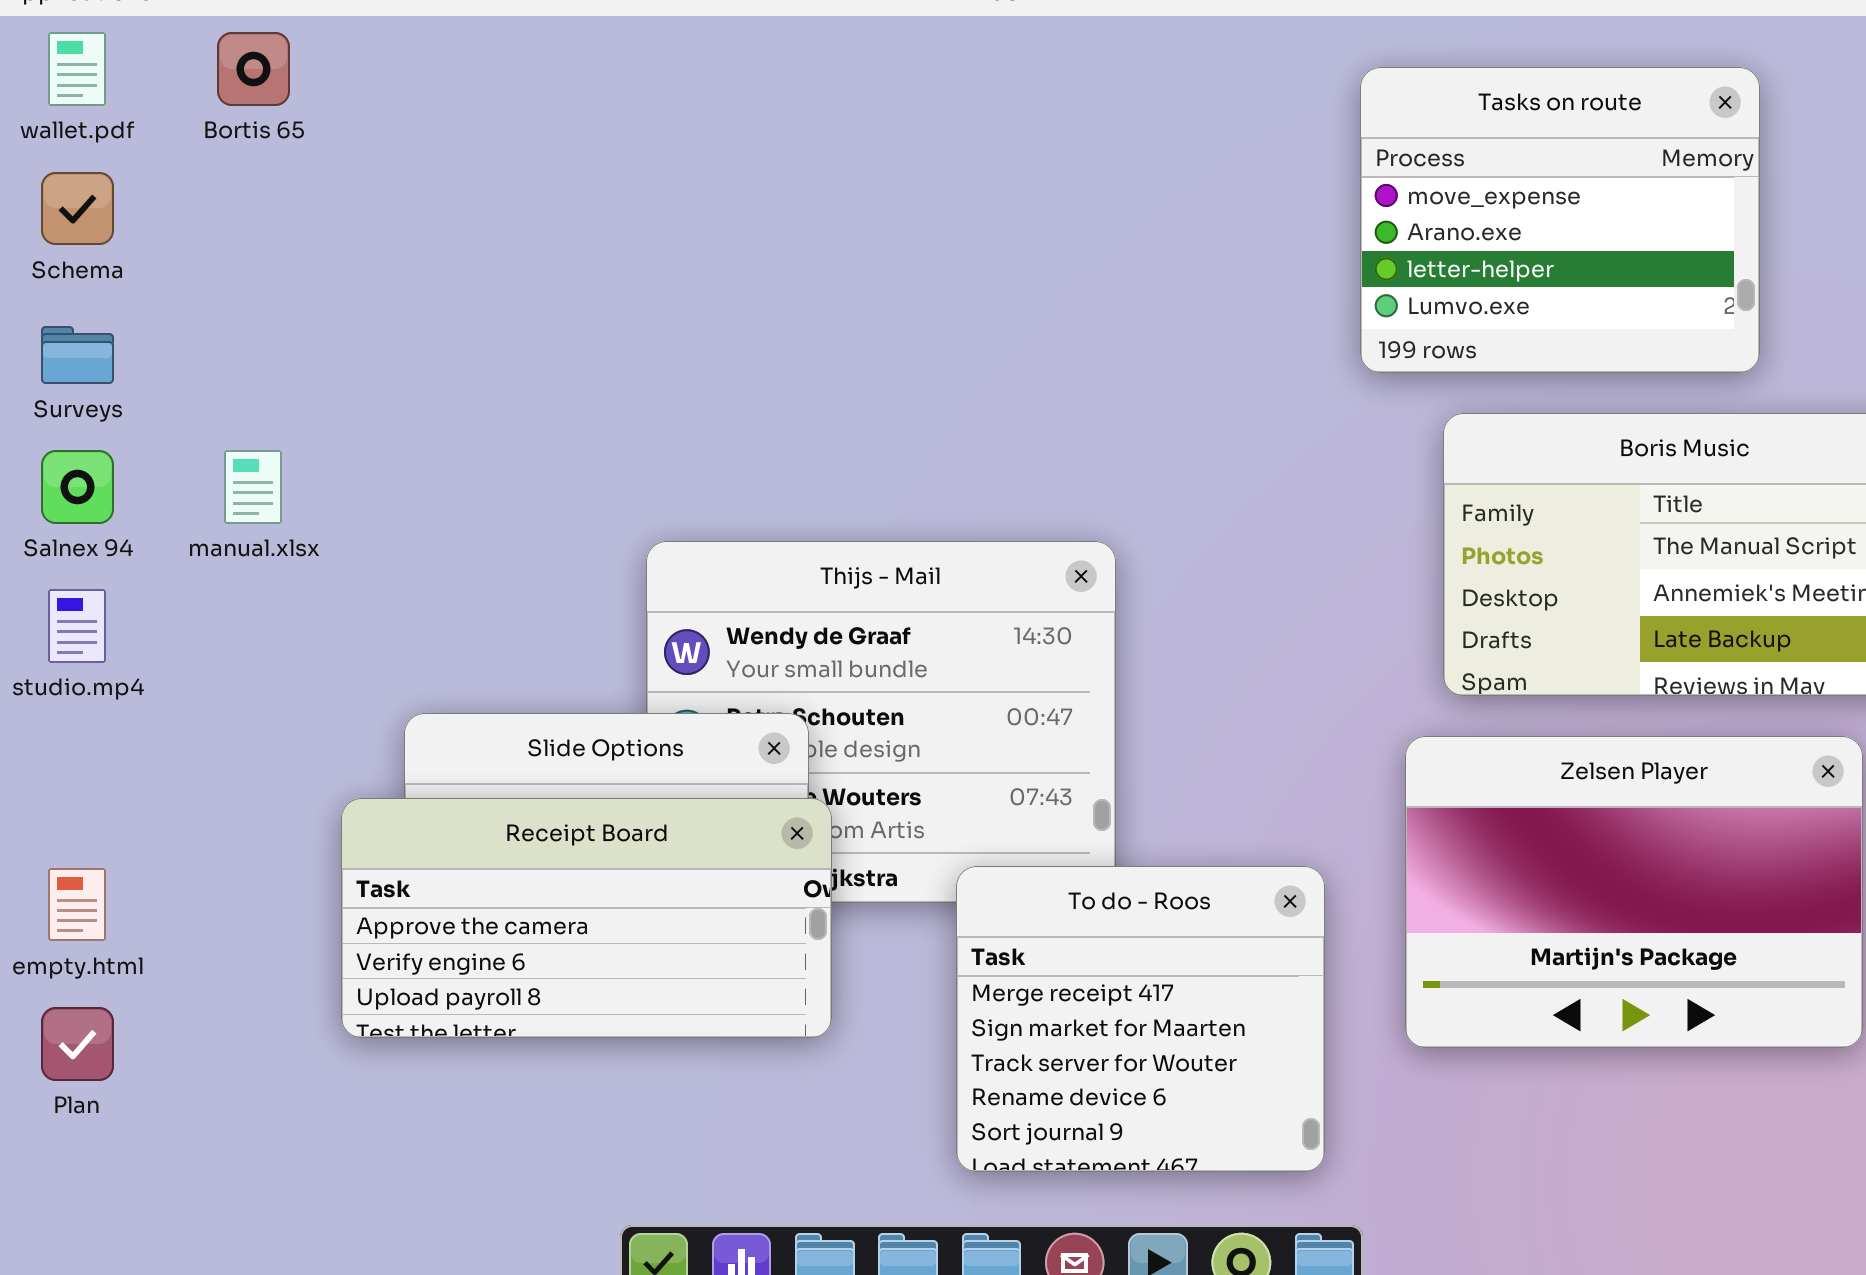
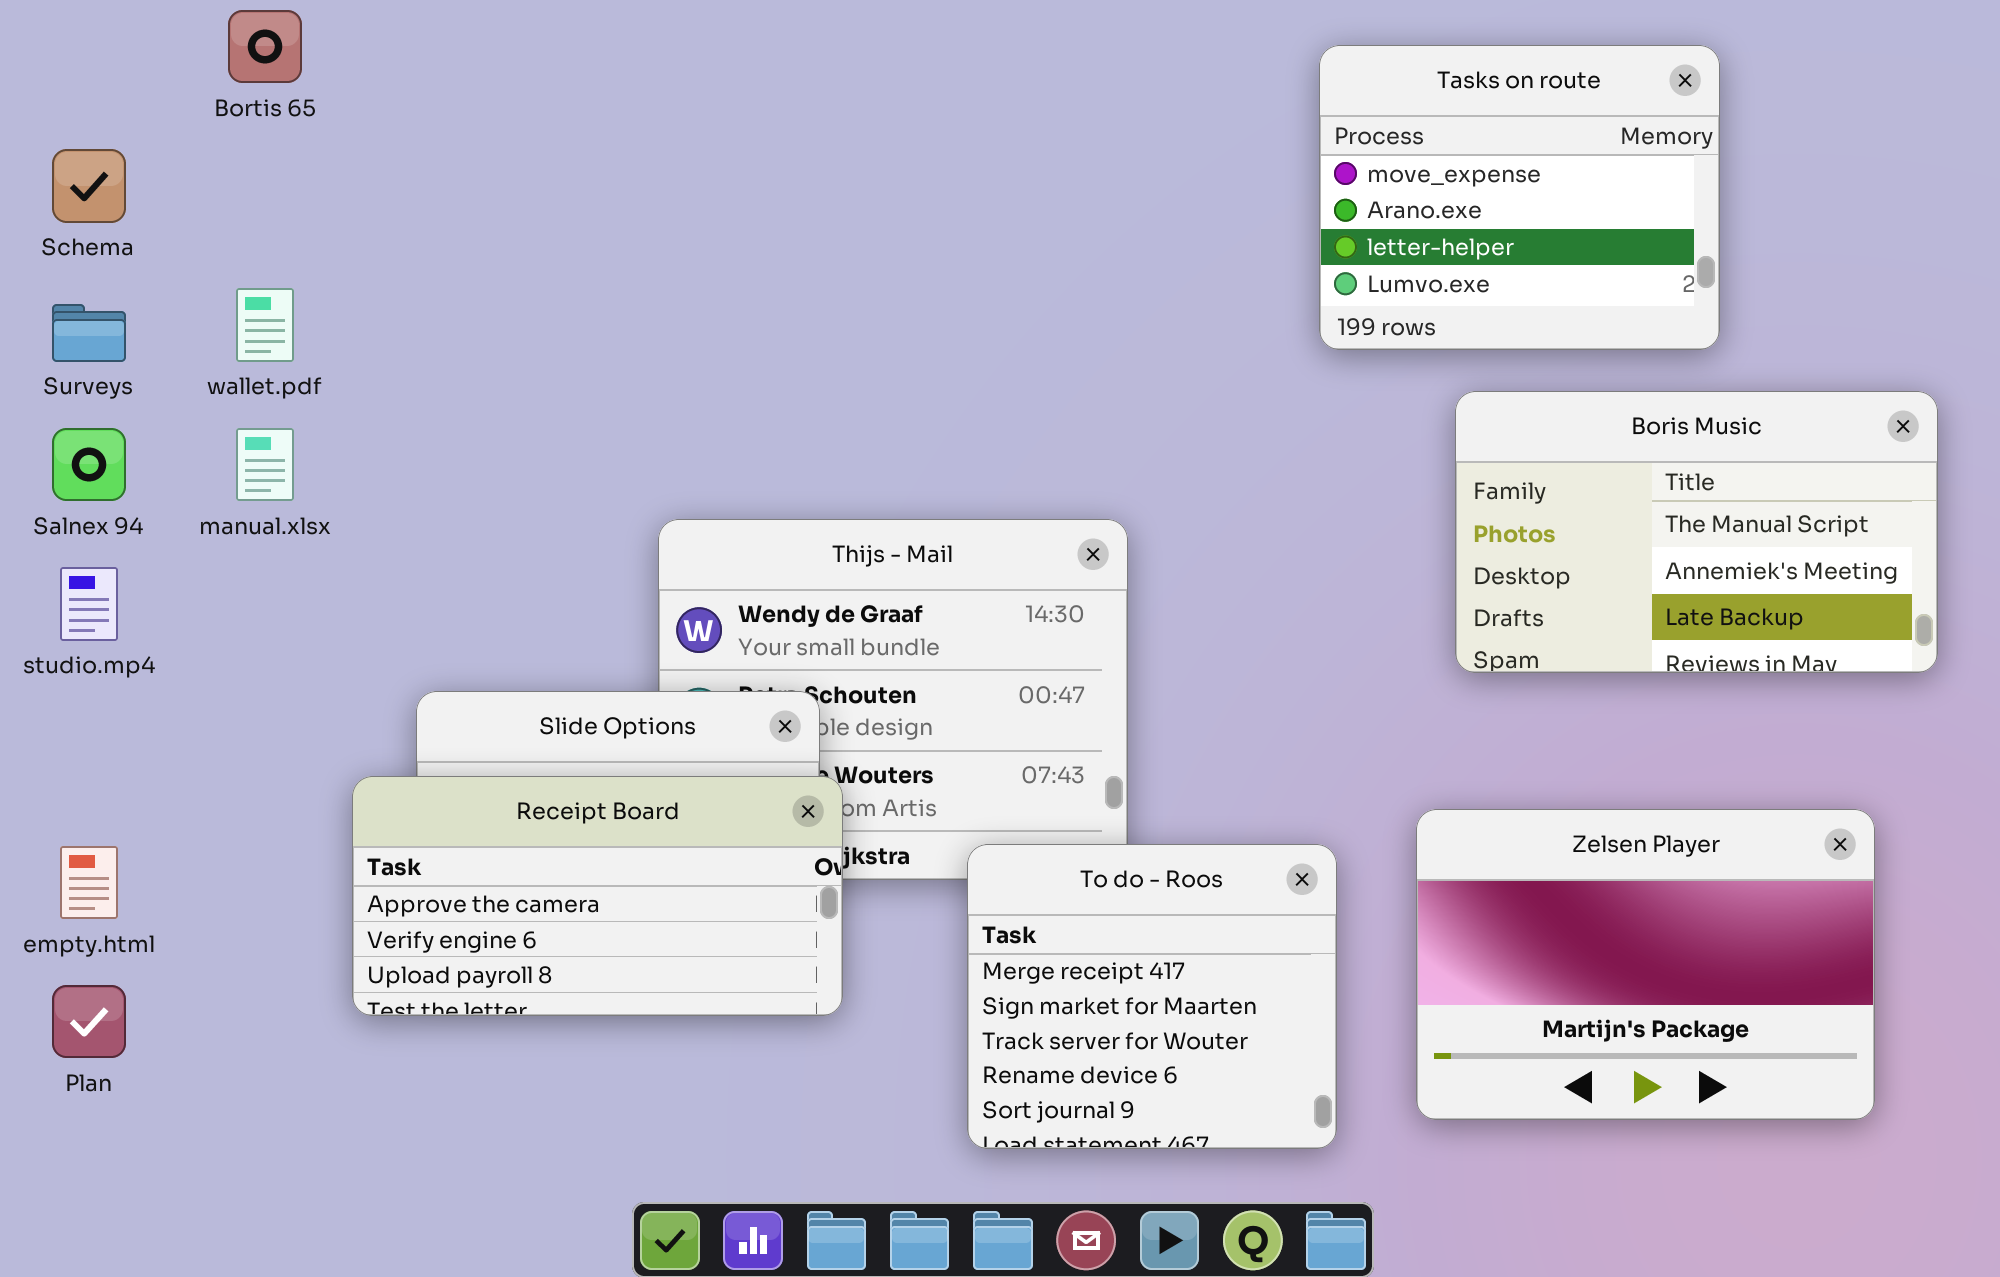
wallet.pdf: [48,32,106,106] -> [236,288,294,362], moved
Tasks on route: [1360,67,1760,373] -> [1319,45,1720,350], moved
Zelsen Player: [1405,736,1863,1048] -> [1416,809,1875,1120], moved

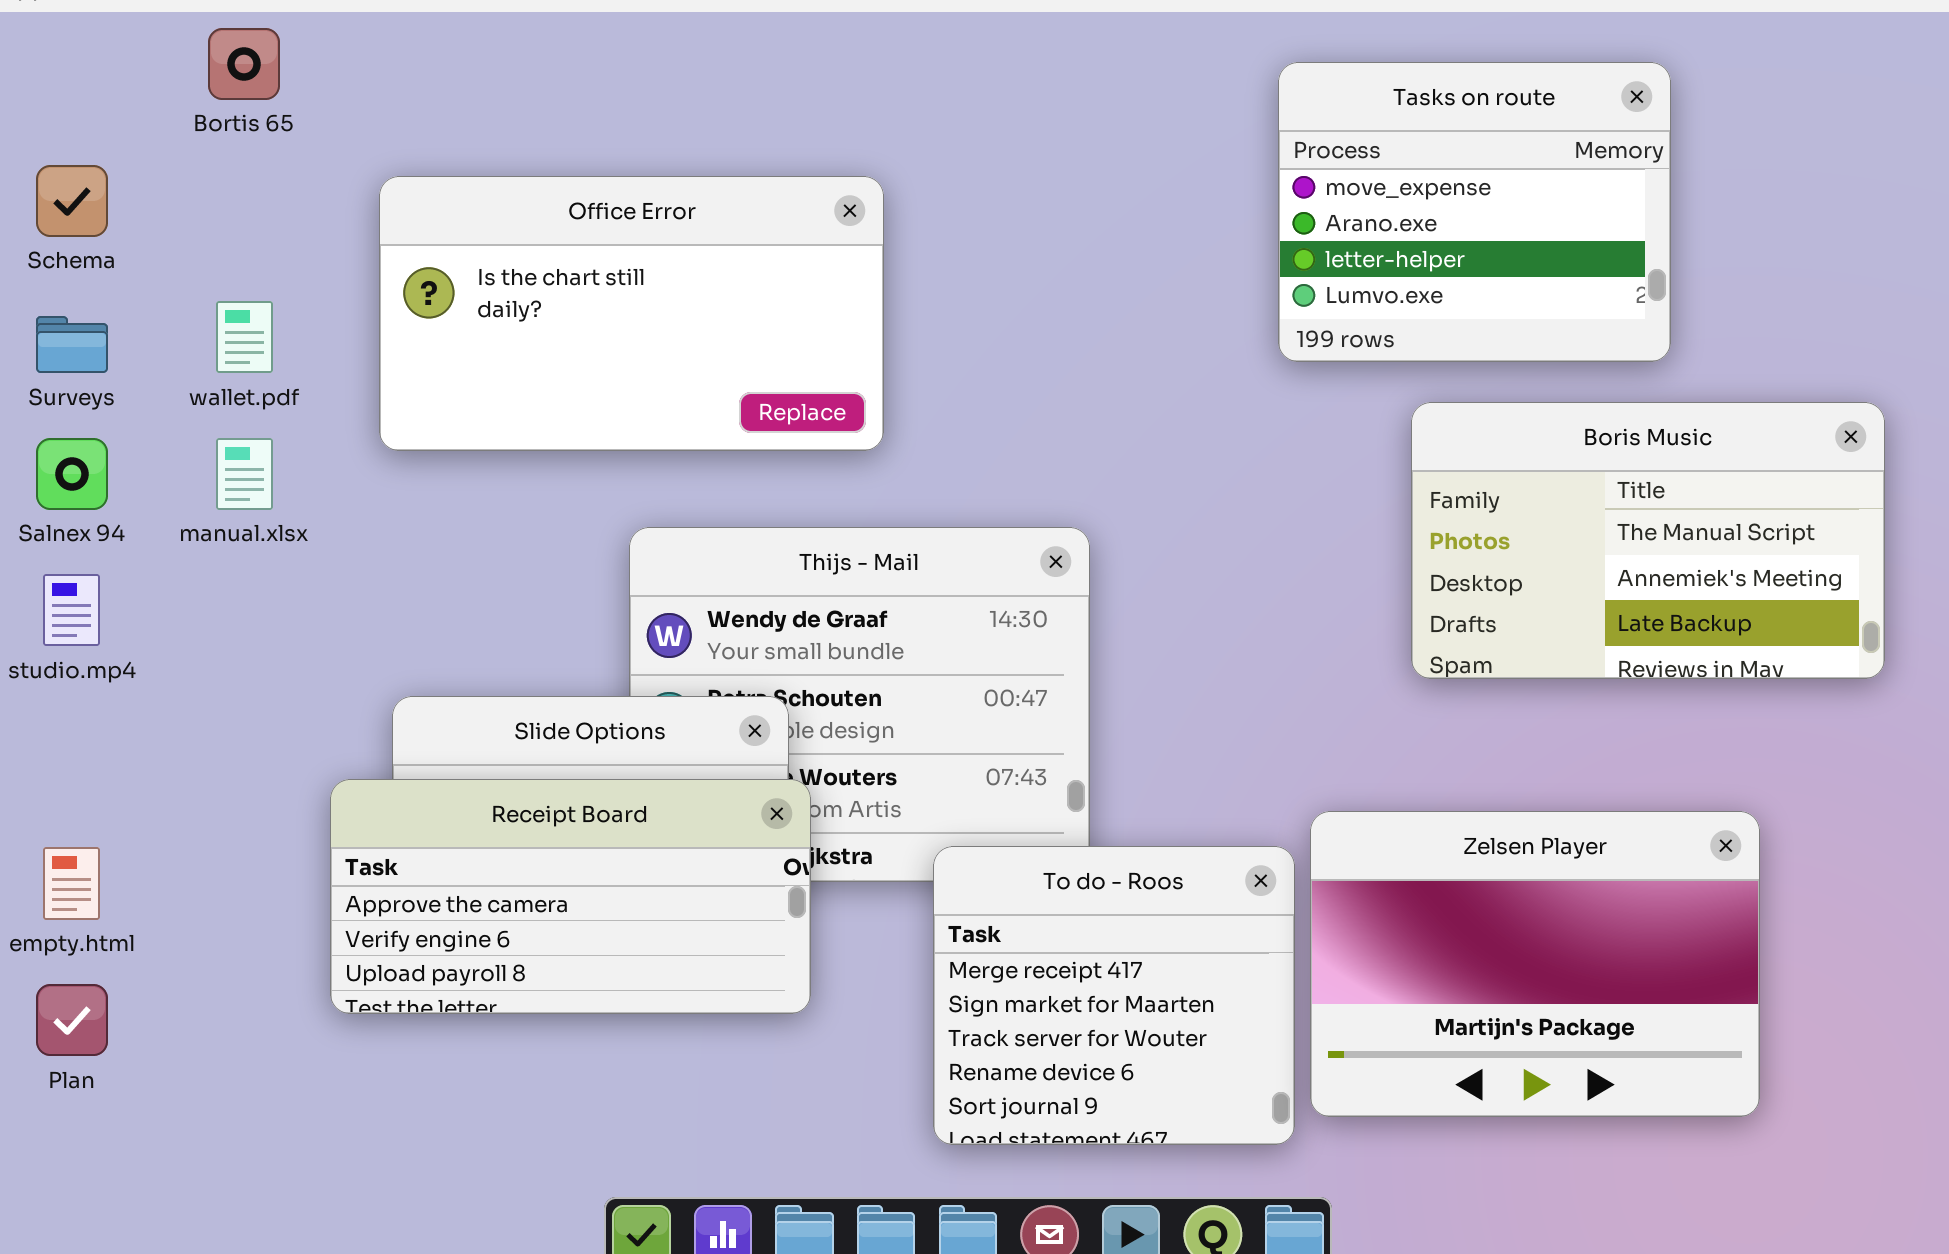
Office Error: none -> [379,176,884,451], opened
Zelsen Player: [1416,809,1875,1120] -> [1310,811,1760,1117], moved

